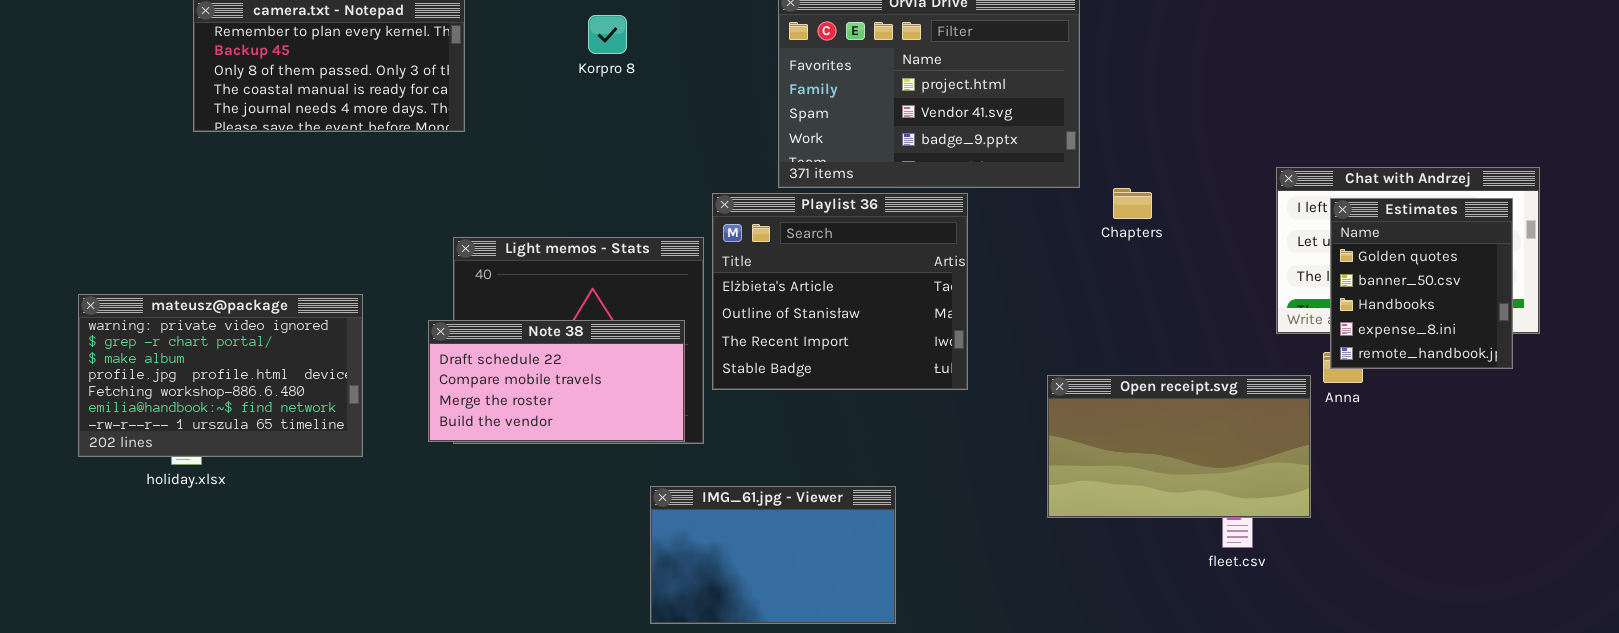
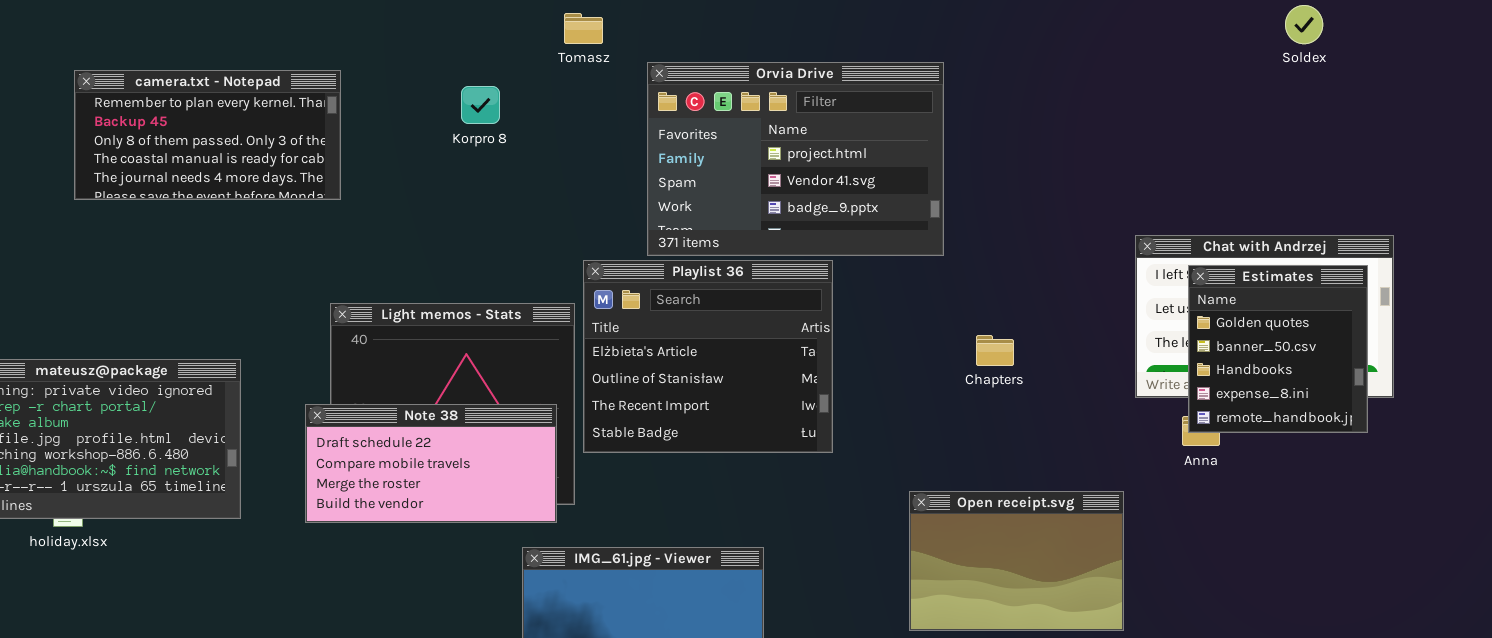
Chapters: [1113,188,1152,219] -> [976,335,1014,366], moved
Note 38: [428,320,685,442] -> [305,404,557,523], moved
Open receipt.svg: [1047,375,1311,518] -> [909,491,1124,631], moved, resized

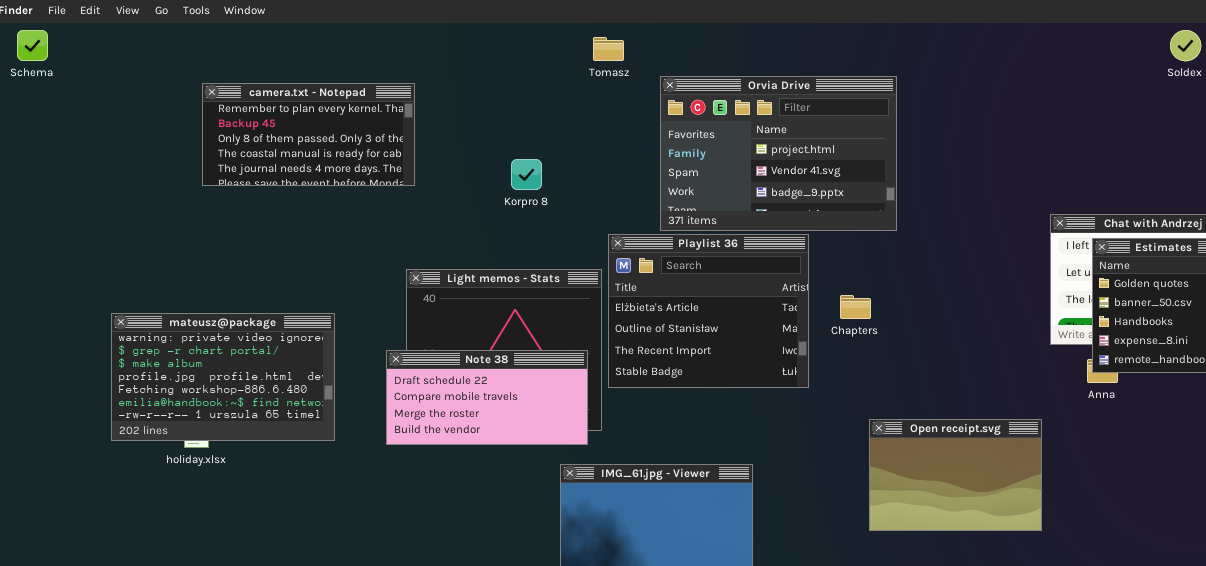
Korpro 8: [461,86,500,124] -> [511,159,542,190], moved
Chapters: [976,335,1014,366] -> [840,295,871,319], moved

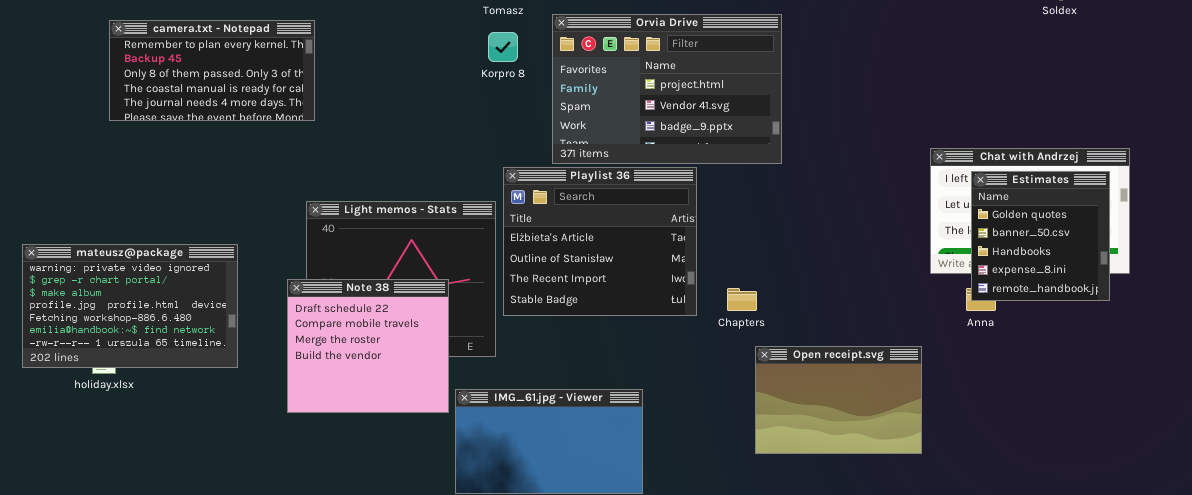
Korpro 8: [511,159,542,190] -> [488,32,518,62], moved
Chapters: [840,295,871,319] -> [727,288,757,311], moved
Note 38: [386,350,588,445] -> [287,279,449,413], resized

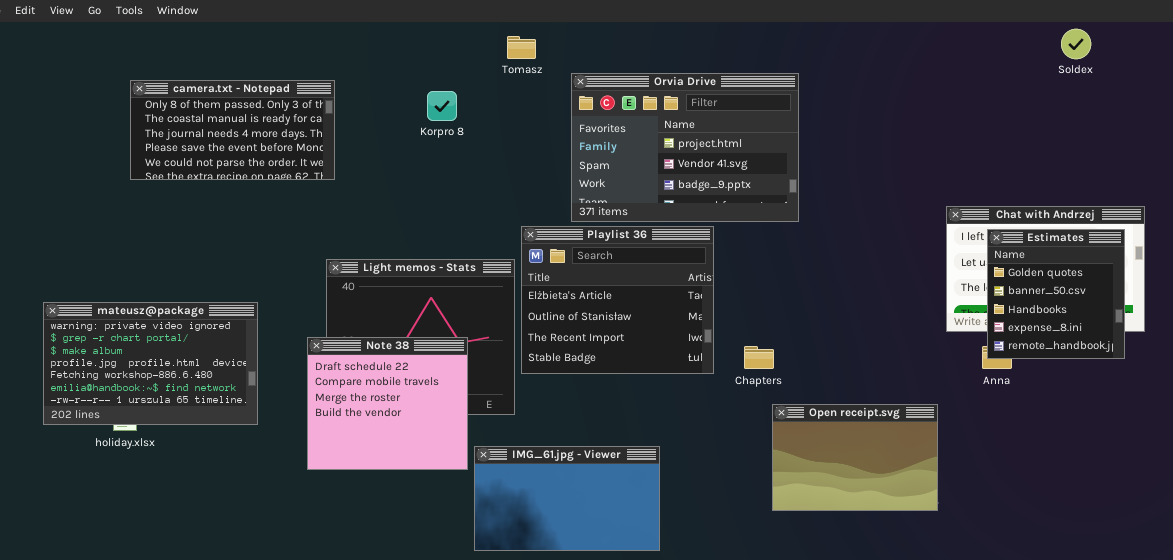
camera.txt - Notepad: [109,20,315,121] -> [130,80,335,180], scrolled down 2 rows
Korpro 8: [488,32,518,62] -> [427,91,457,121], moved

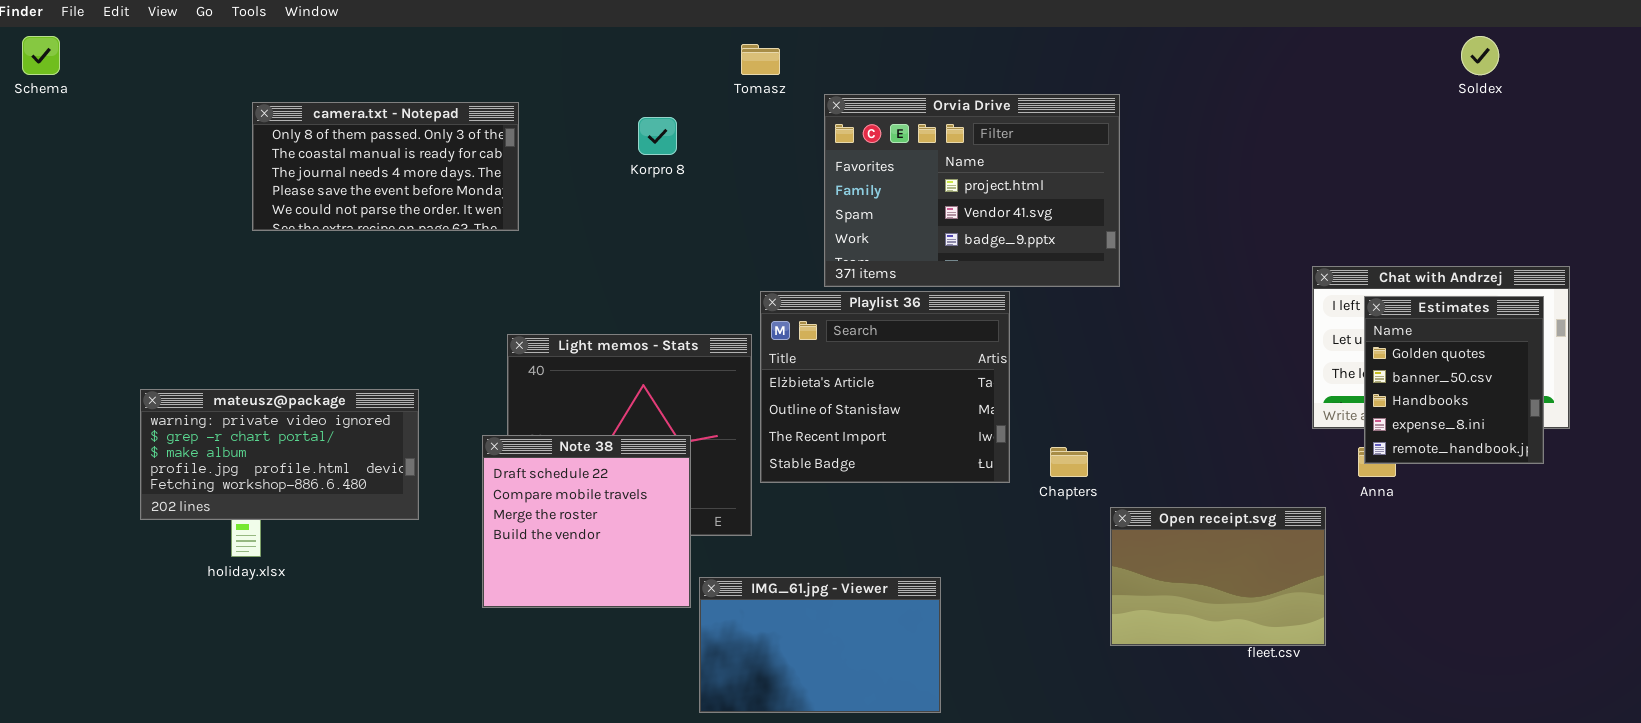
mateusz@package: [43,302,258,425] -> [140,389,419,520], resized
Open receipt.svg: [772,404,938,511] -> [1110,507,1326,646], moved

